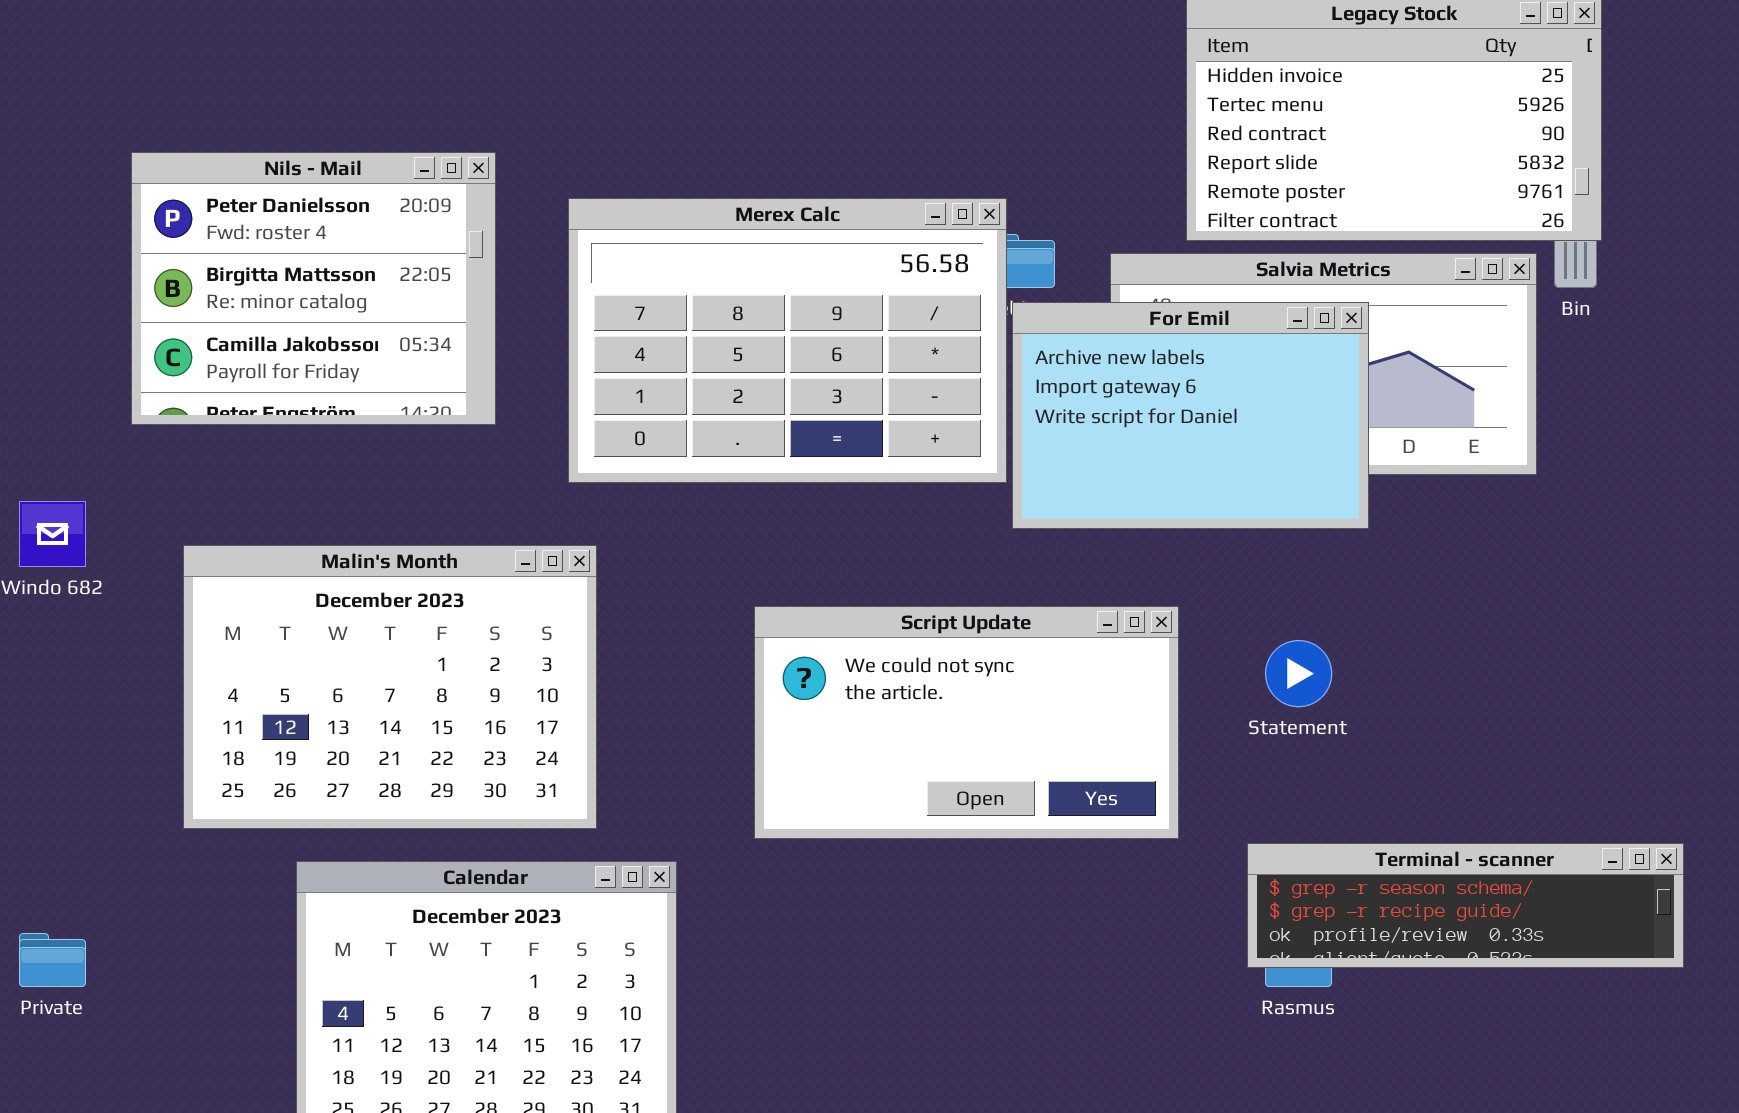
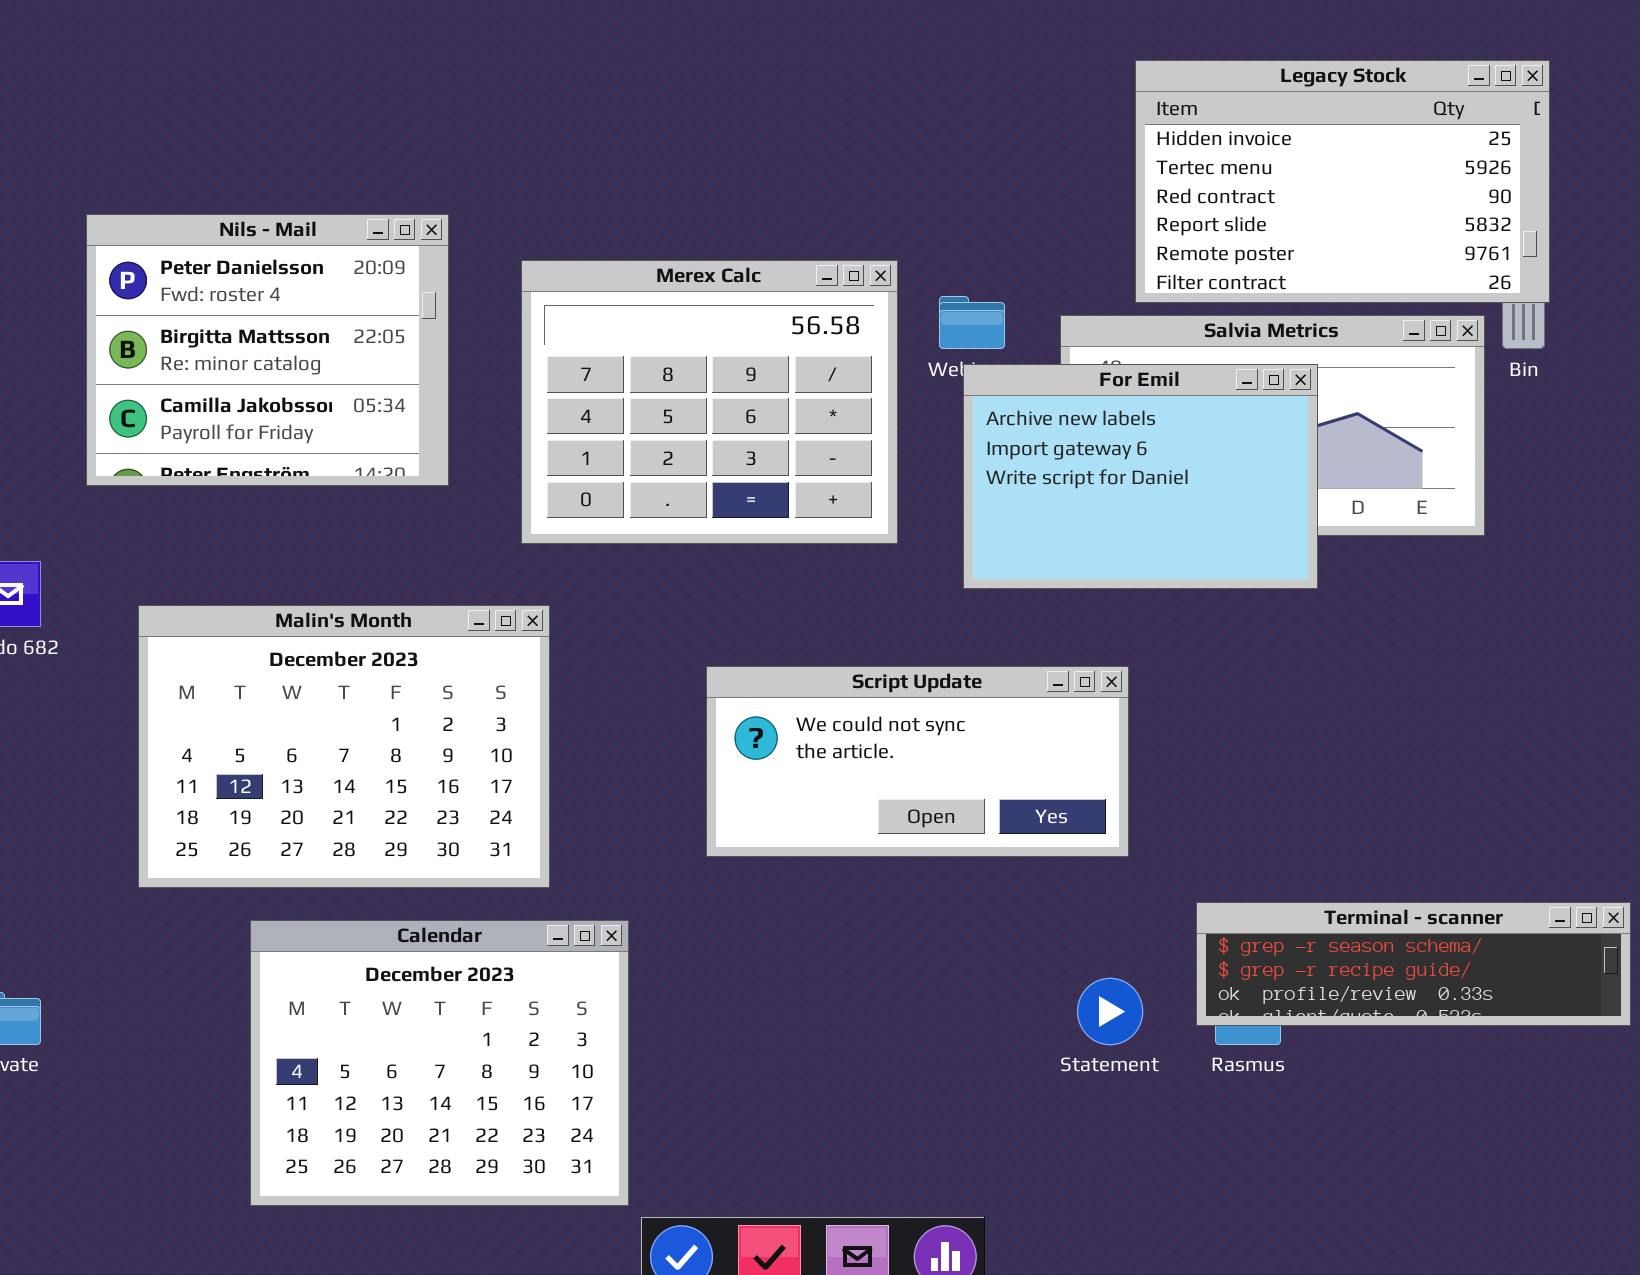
Merex Calc: [568,198,1007,483] -> [521,260,898,544], resized
Script Update: [754,606,1179,839] -> [706,666,1129,857], resized
Statement: [1265,640,1332,707] -> [1077,978,1143,1045], moved

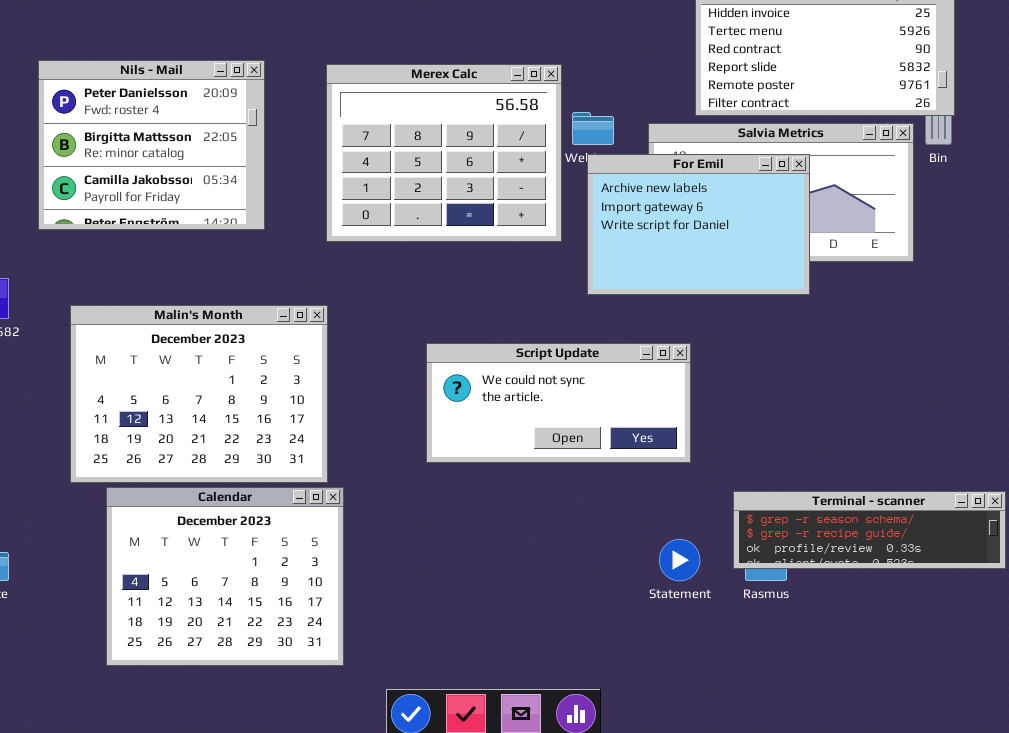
Merex Calc: [521,260,898,544] -> [326,64,562,242], moved
Calendar: [250,920,629,1206] -> [106,487,344,666], moved

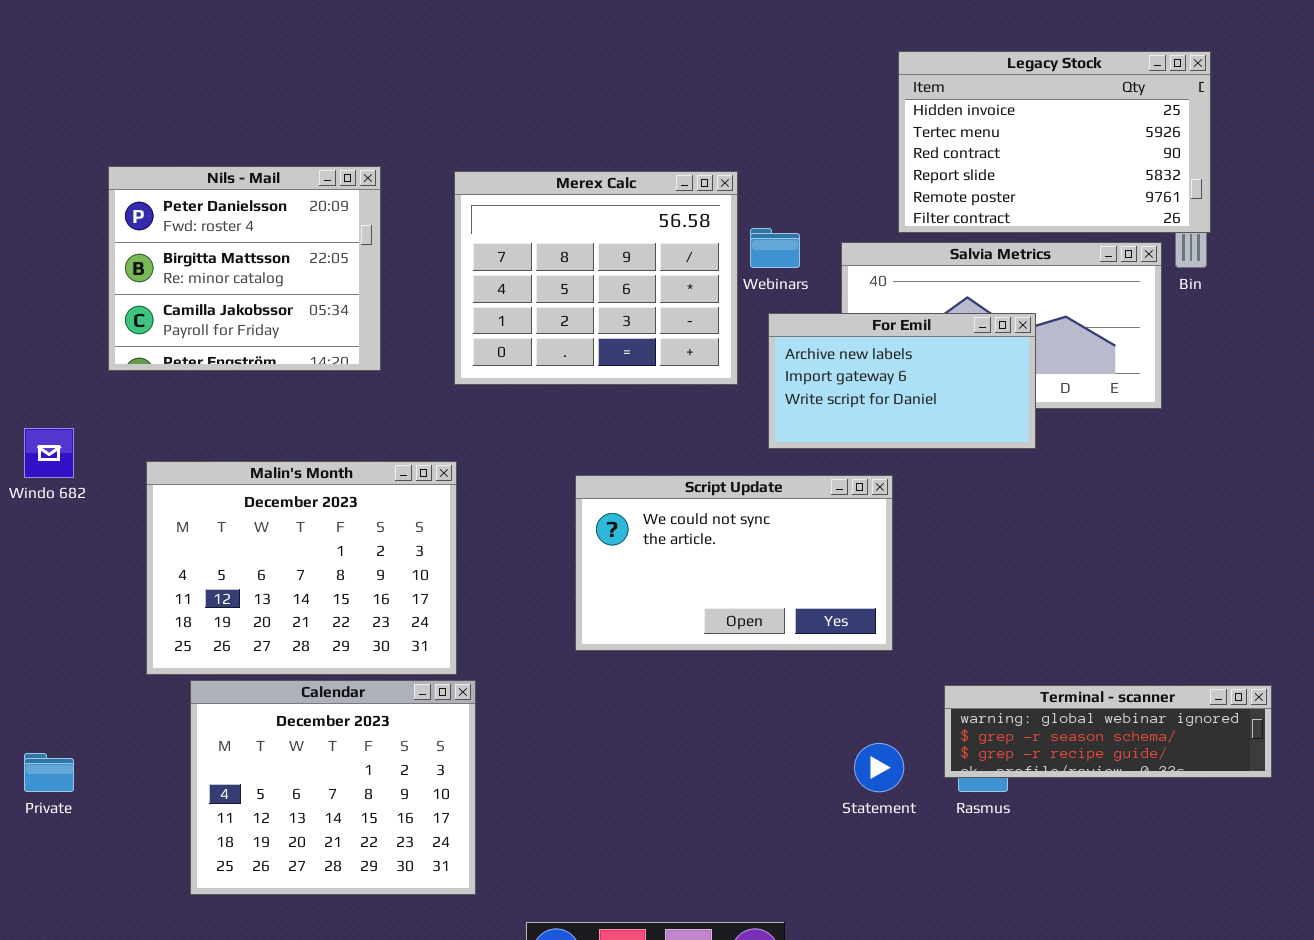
For Emil: [587,154,810,295] -> [768,313,1036,449], resized
Script Update: [426,343,691,463] -> [575,475,893,651], resized
Terminal - scanner: [733,491,1006,569] -> [944,685,1272,778], scrolled up 1 row

